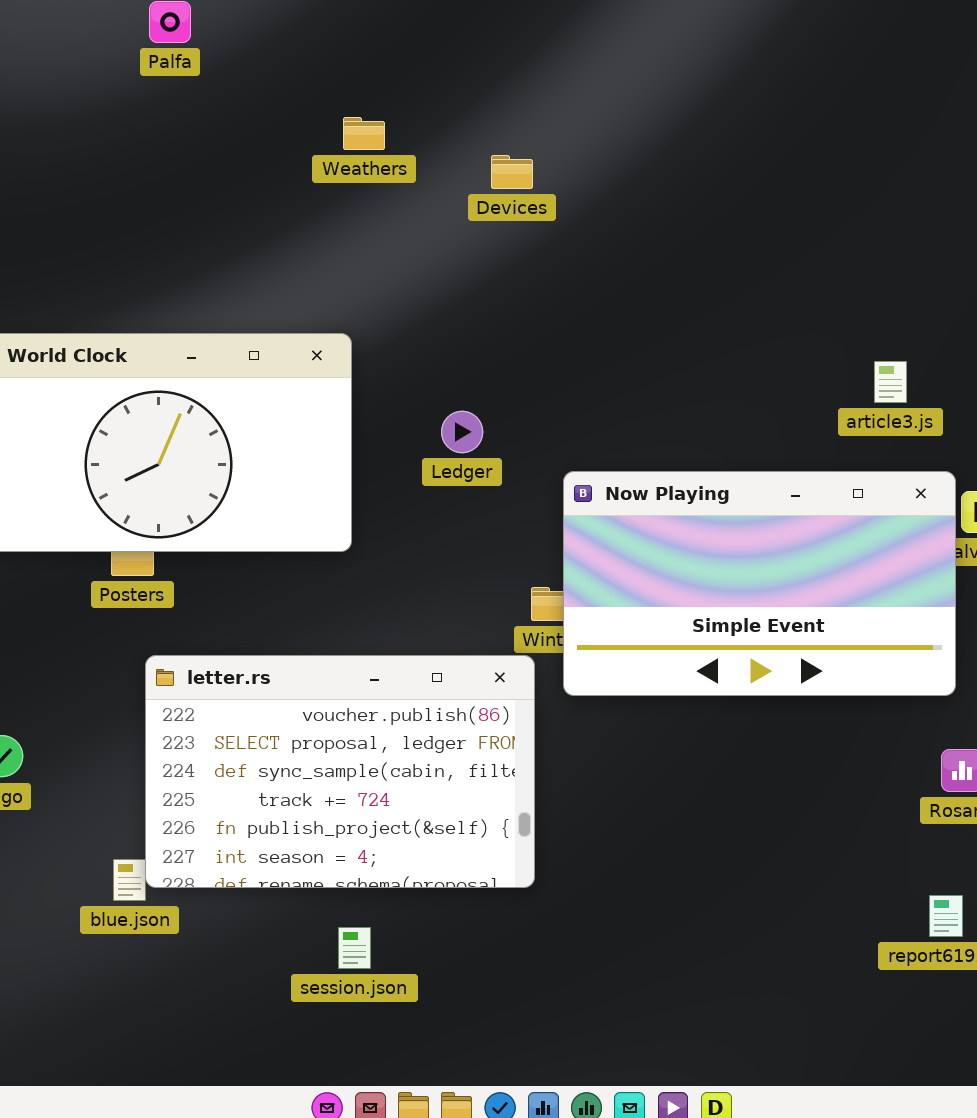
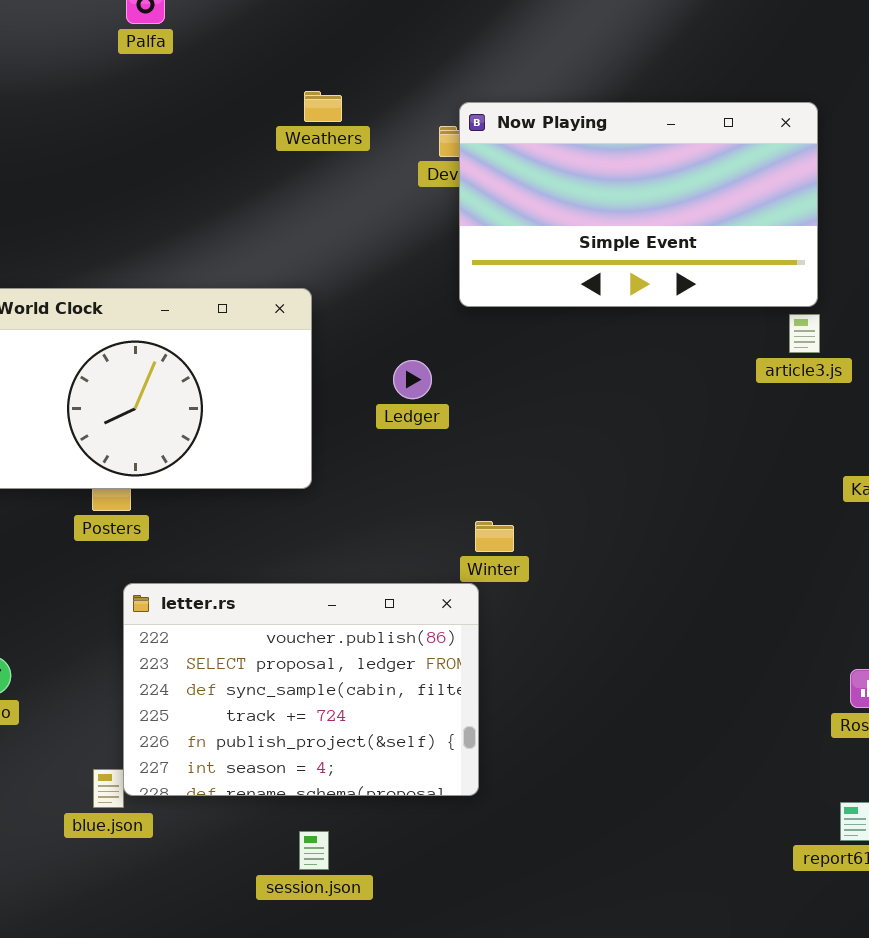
Now Playing: [563,471,956,696] -> [459,102,818,307], moved

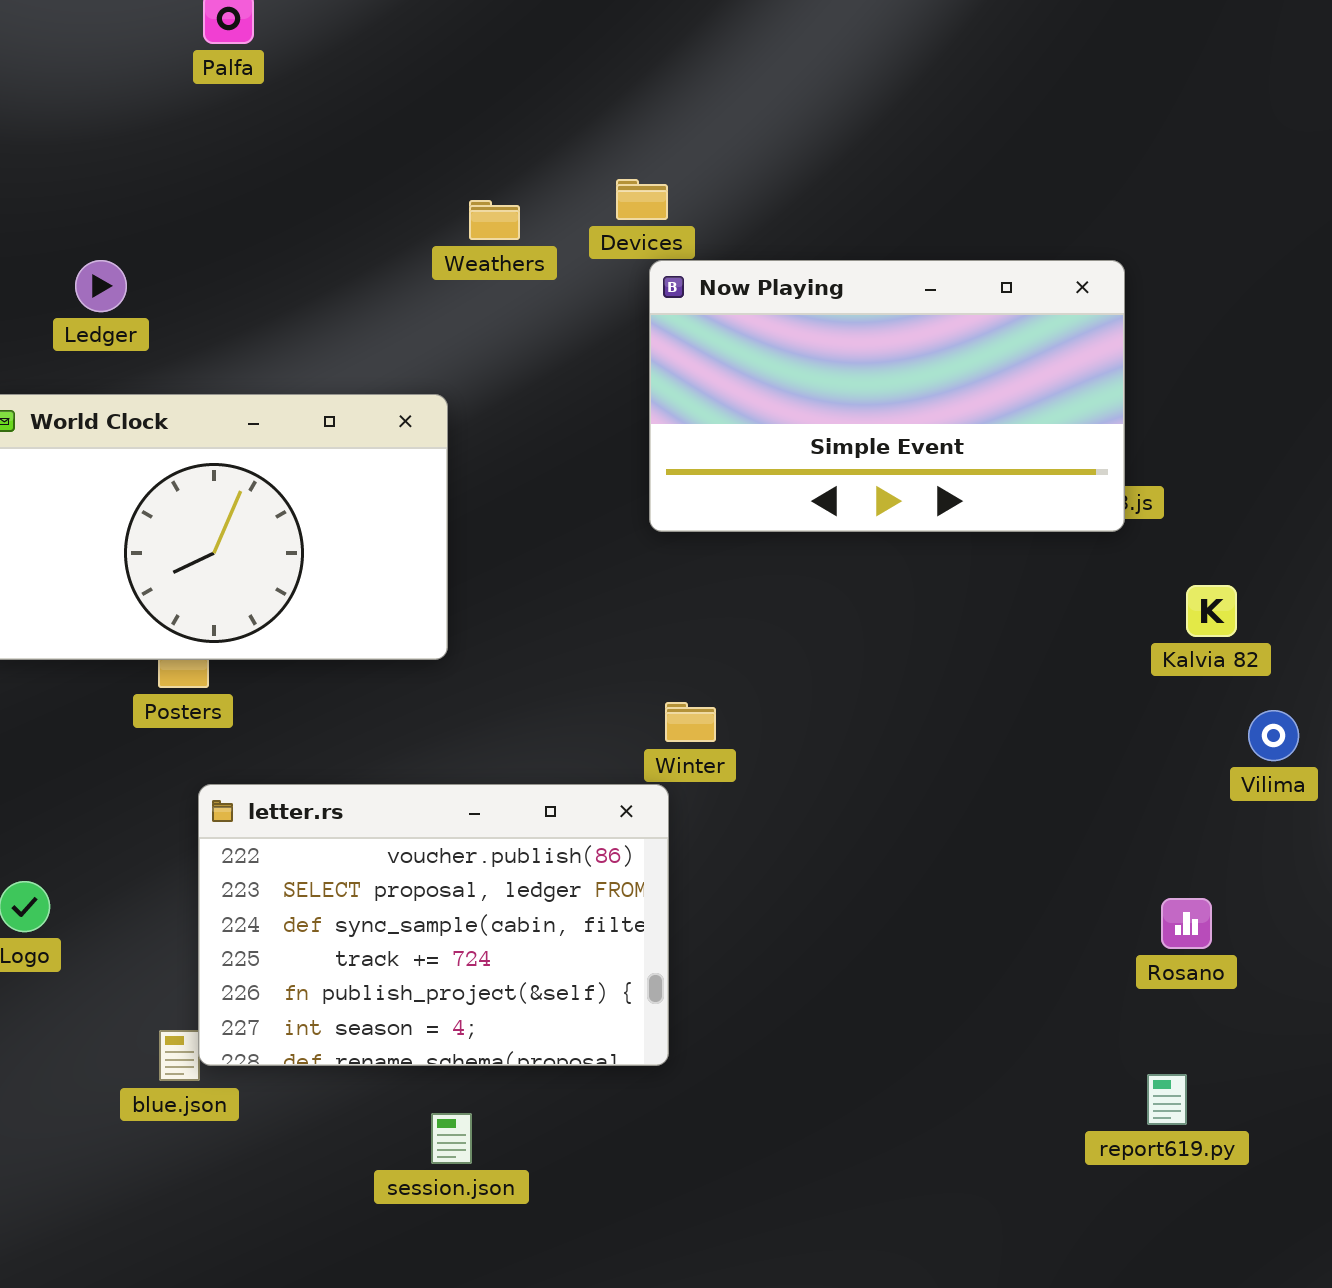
Weathers: [304,91,342,122] -> [469,200,520,240], moved
Now Playing: [459,102,818,307] -> [649,260,1125,532], moved
Ledger: [393,360,432,399] -> [75,260,127,312], moved

